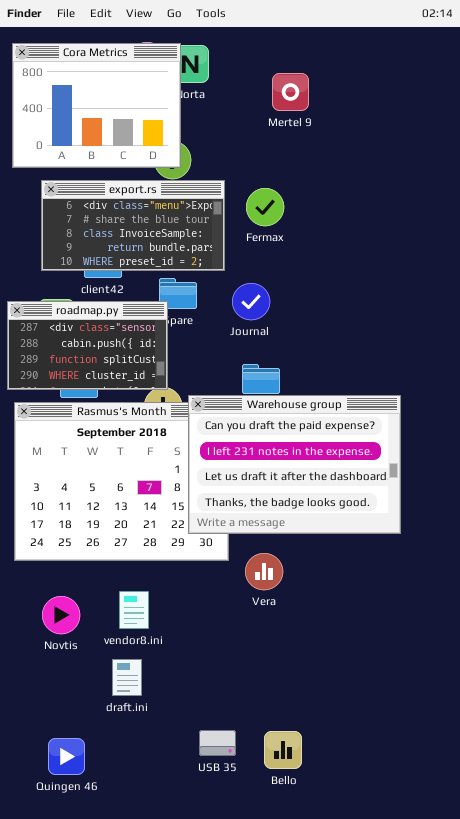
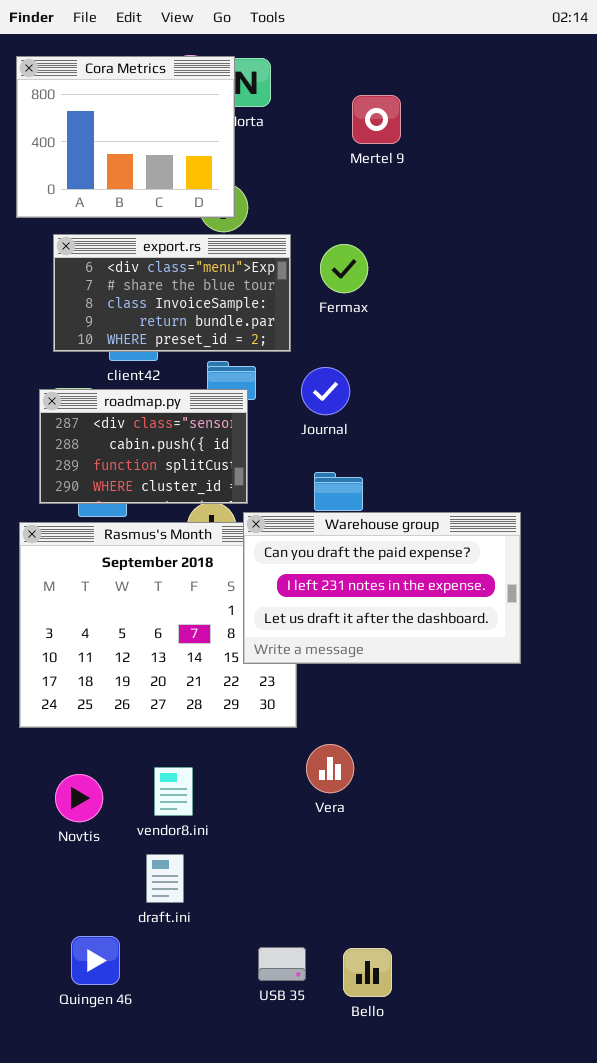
roadmap.py: [7,301,168,390] -> [39,389,248,504], moved
Warehouse group: [188,395,401,534] -> [243,512,521,664], resized
Vera: [245,553,283,590] -> [306,744,354,793], moved
Quingen 46: [48,738,85,775] -> [71,936,120,985], moved

